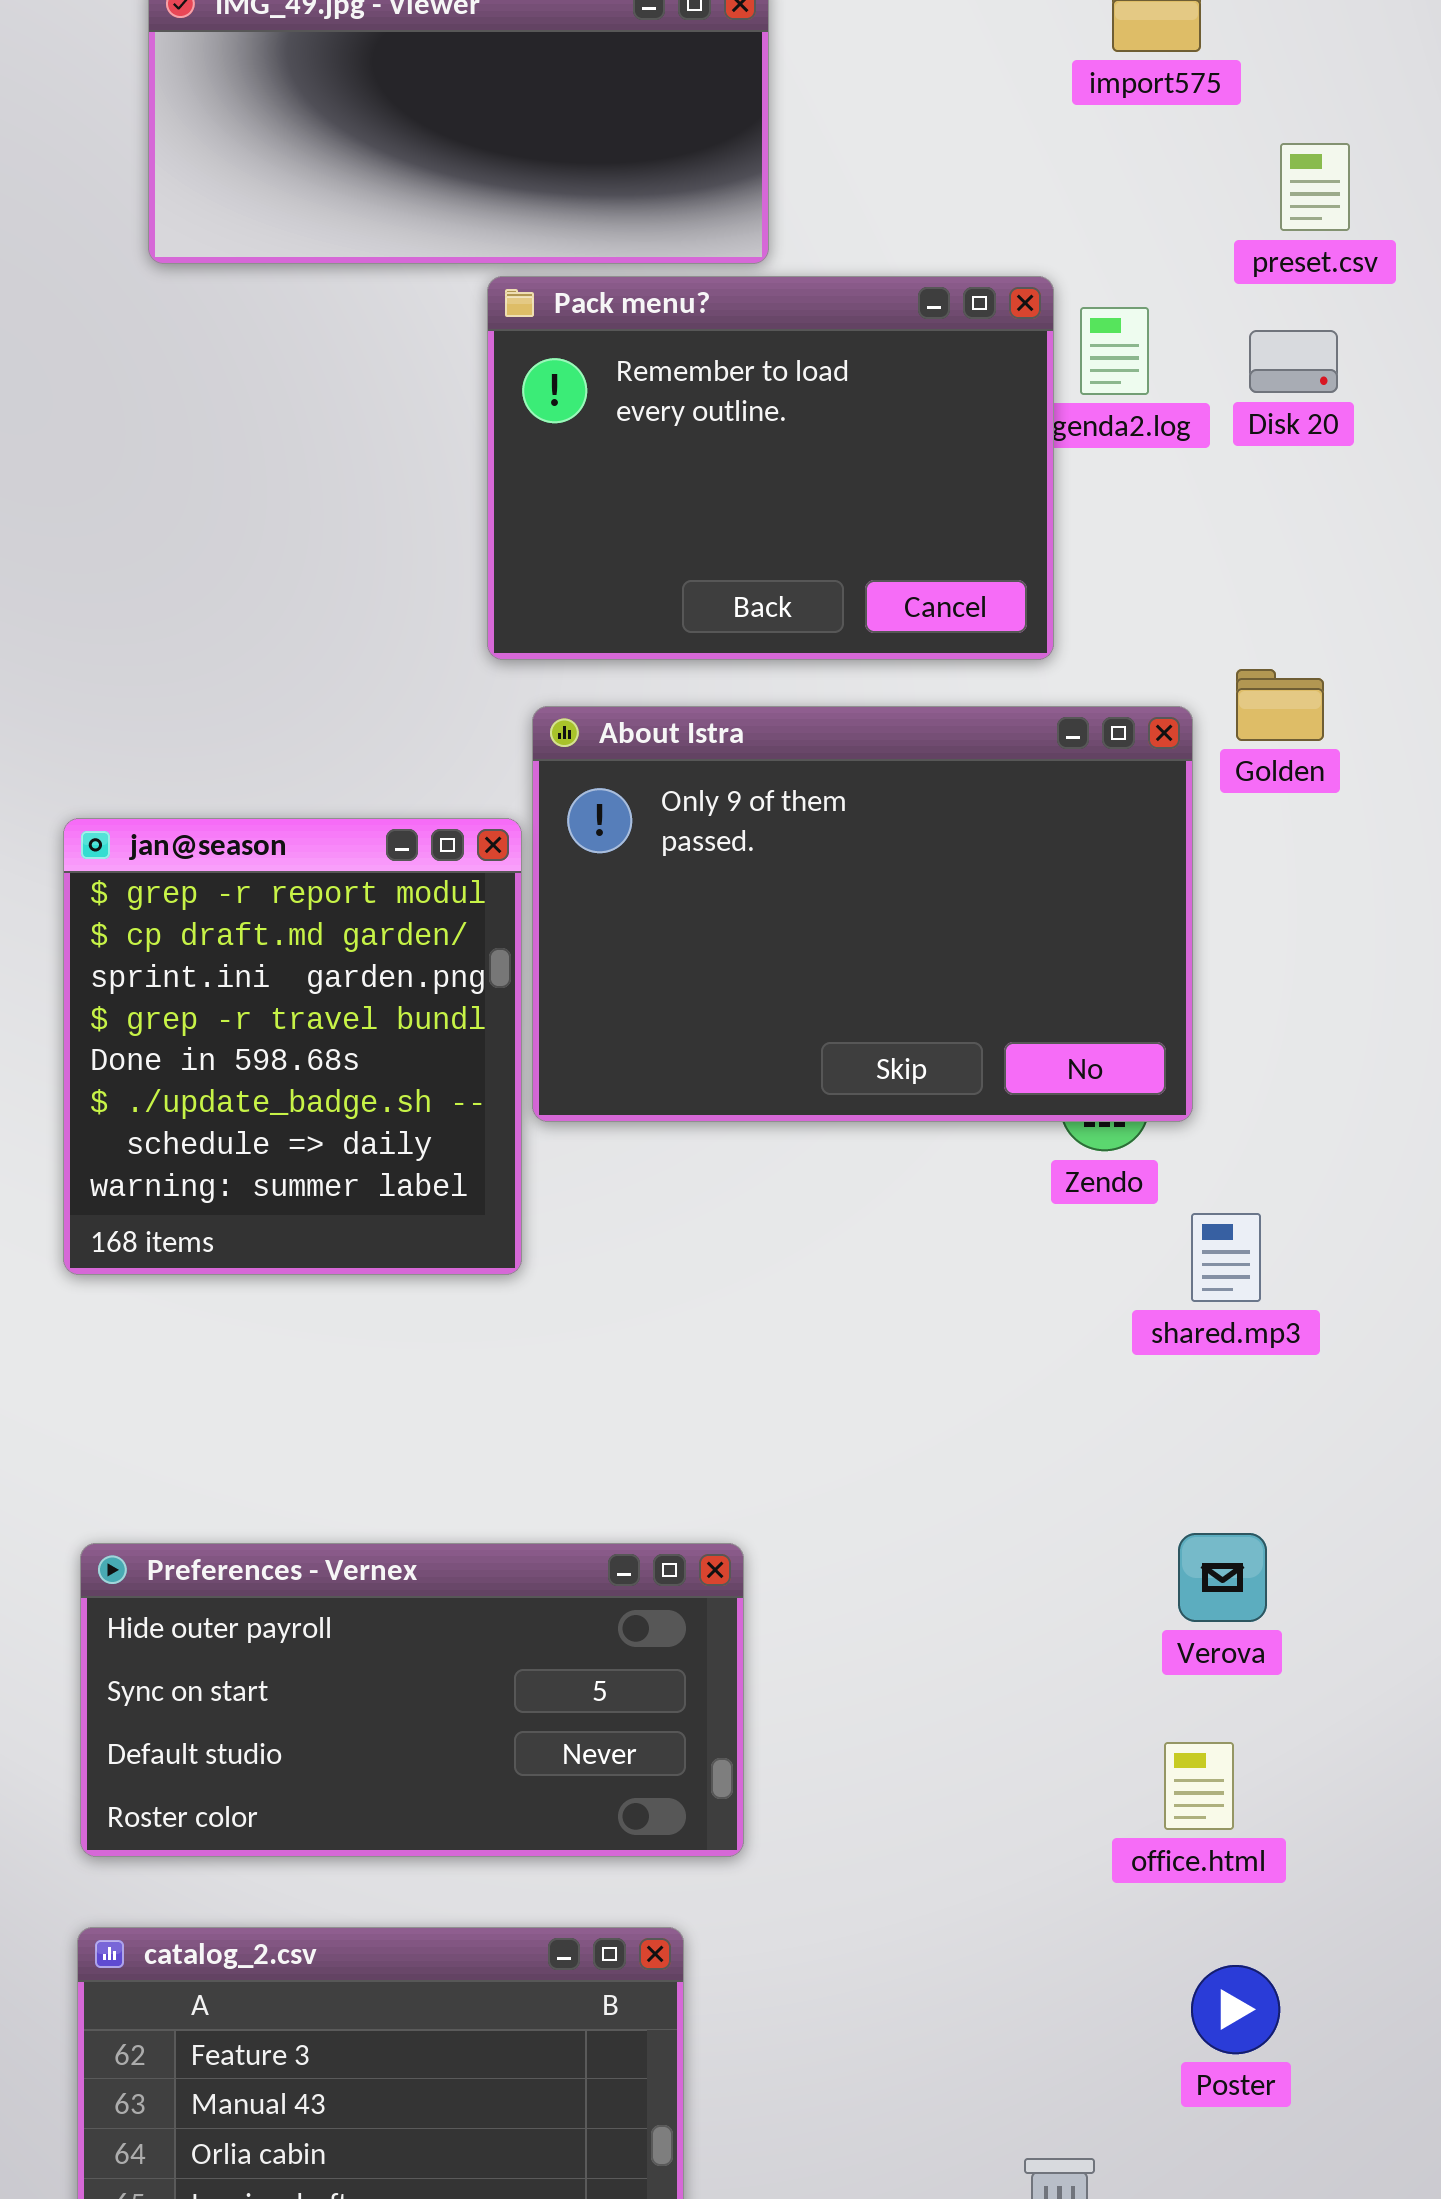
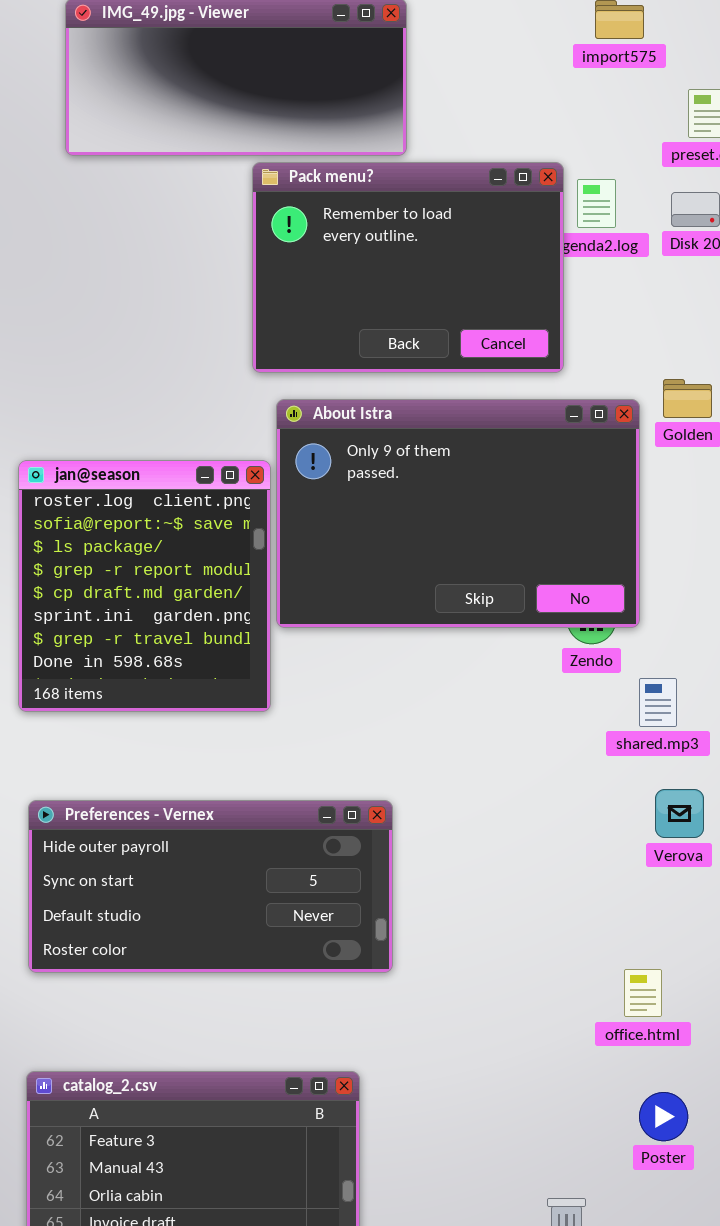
jan@season: [63,818,522,1275] -> [18,460,271,712], scrolled up 3 rows
Verova: [1178,1533,1267,1622] -> [655,789,704,838], moved
Preferences - Vernex: [80,1543,744,1857] -> [28,800,393,973], moved

